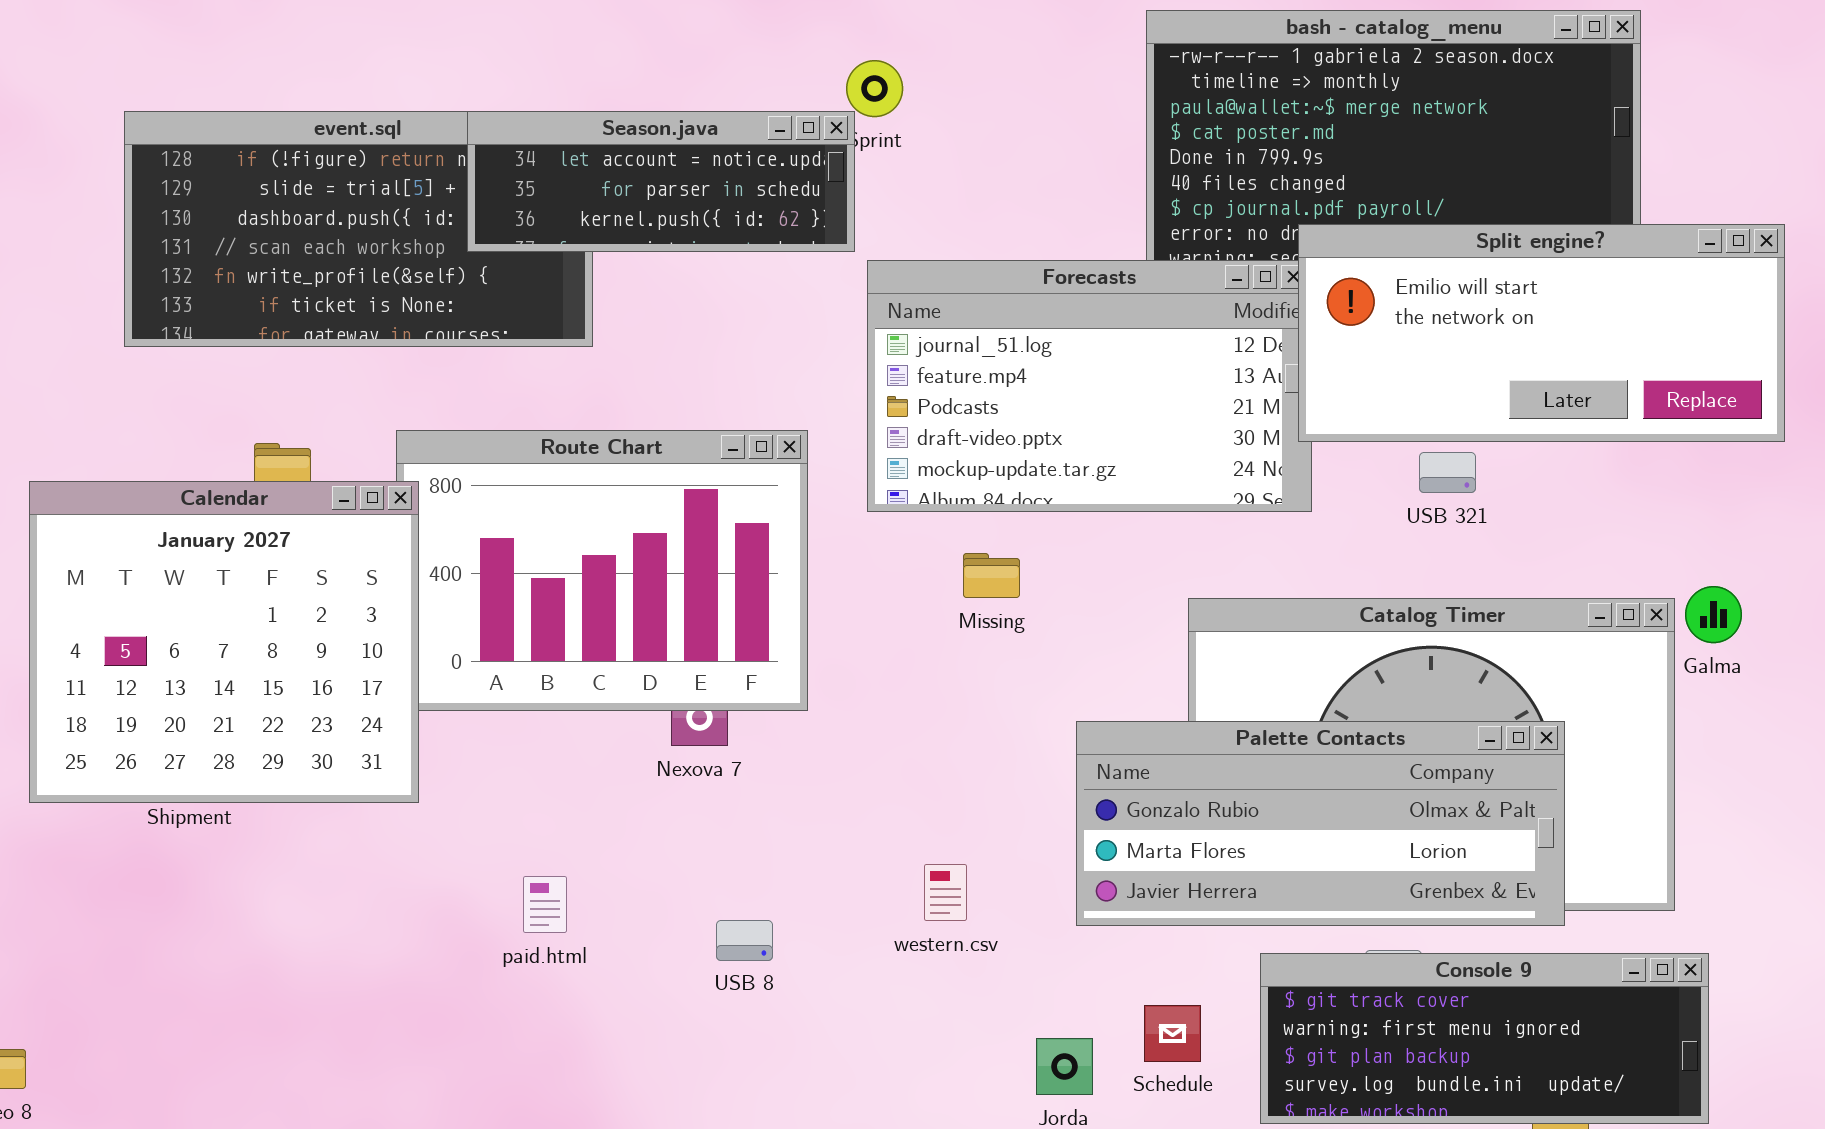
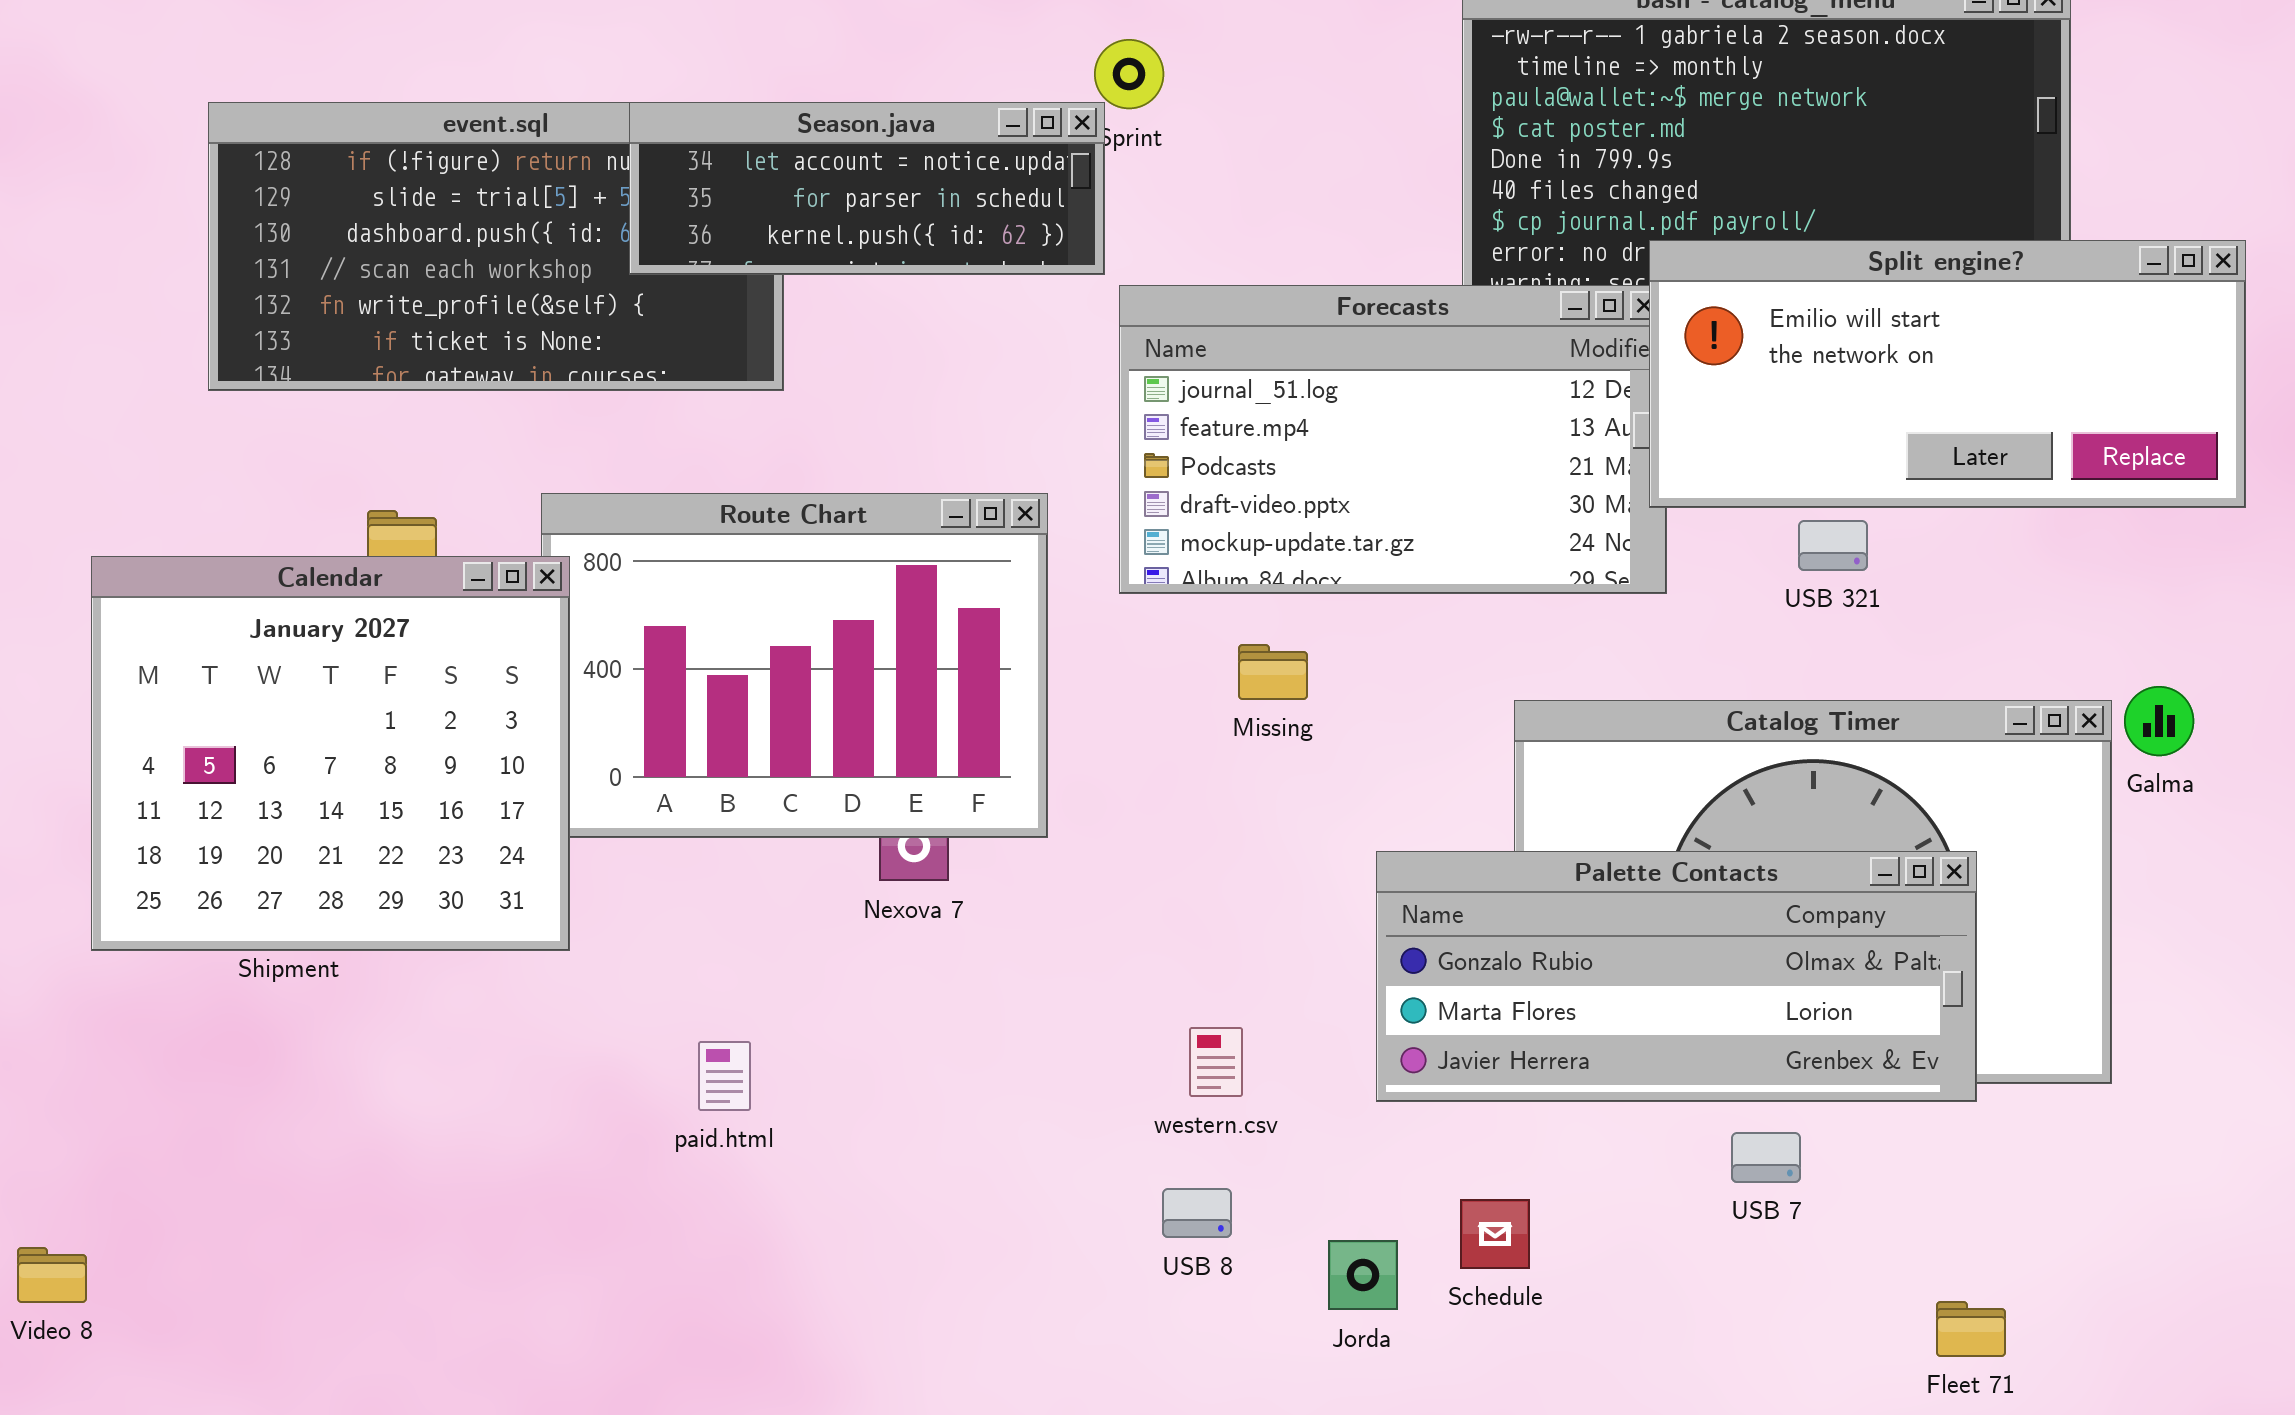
USB 8: [716,920,773,961] -> [1162,1188,1232,1238], moved
Console 9: [1260,953,1709,1124] -> none, closed

